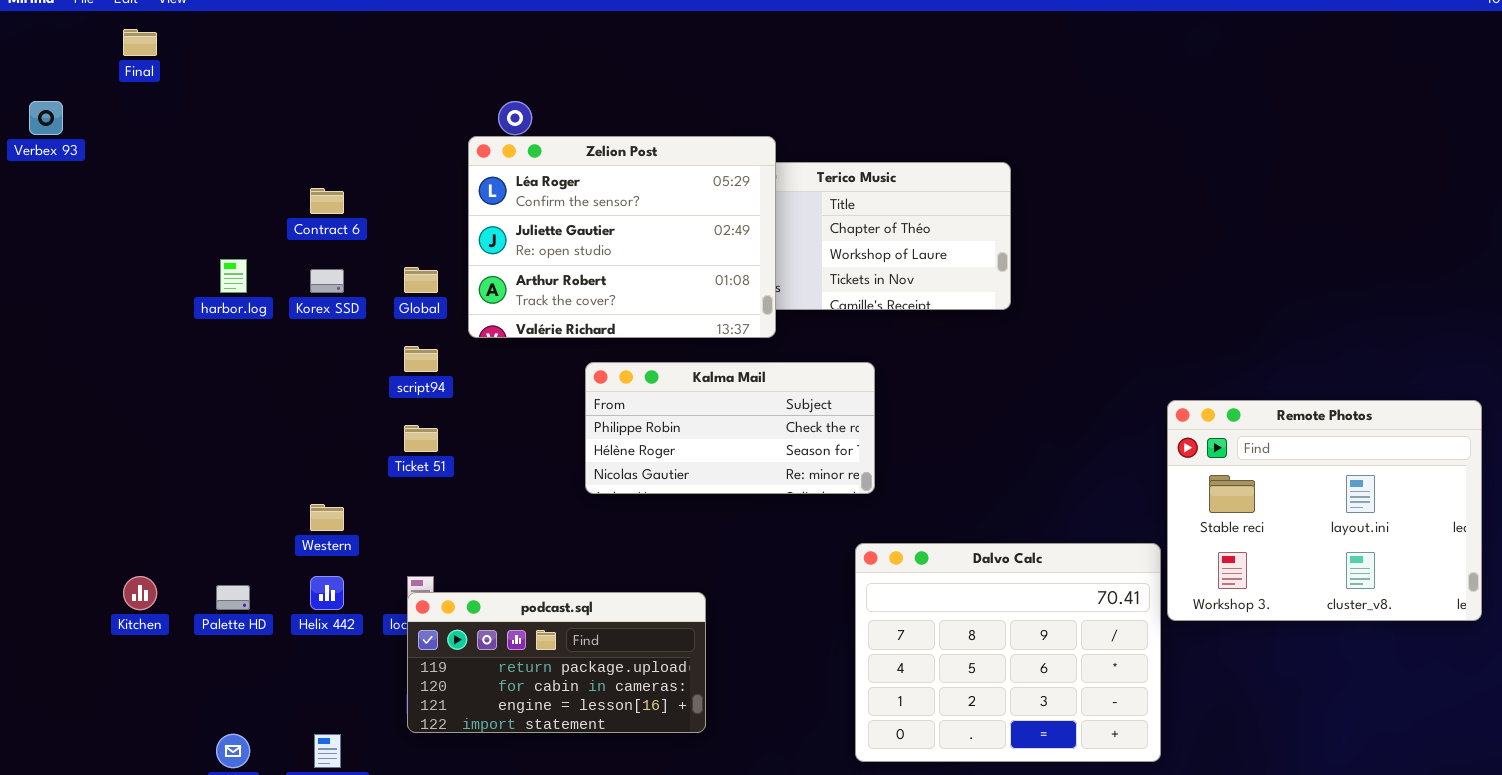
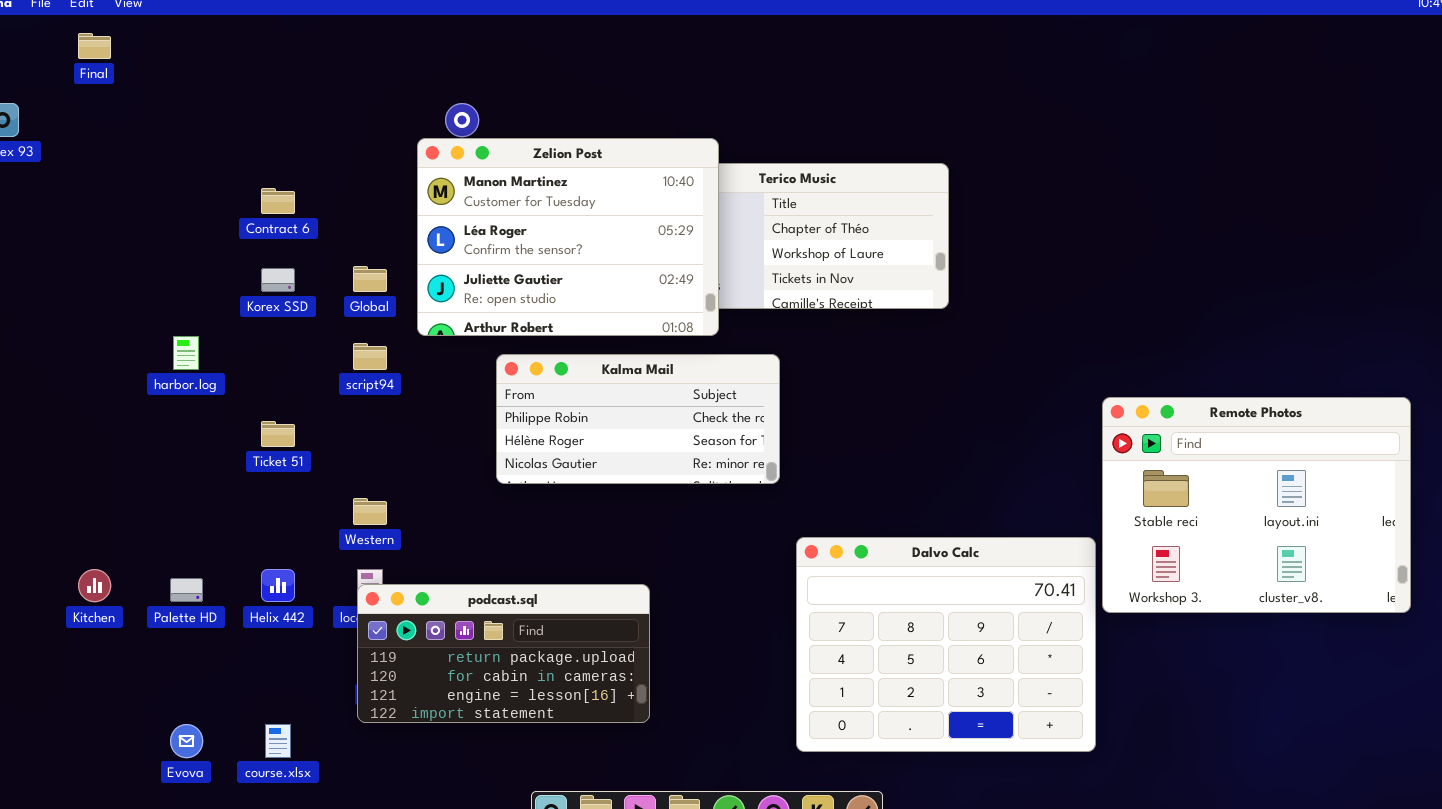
Zelion Post: [468,136,776,338] -> [417,138,719,336], scrolled up 1 row
harbor.log: [220,259,247,293] -> [173,336,199,370], moved
Kalma Mail: [585,362,875,494] -> [496,354,780,484], moved
Ticket 51: [404,425,438,452] -> [261,421,295,447], moved
Western: [310,504,344,531] -> [353,498,387,525], moved

